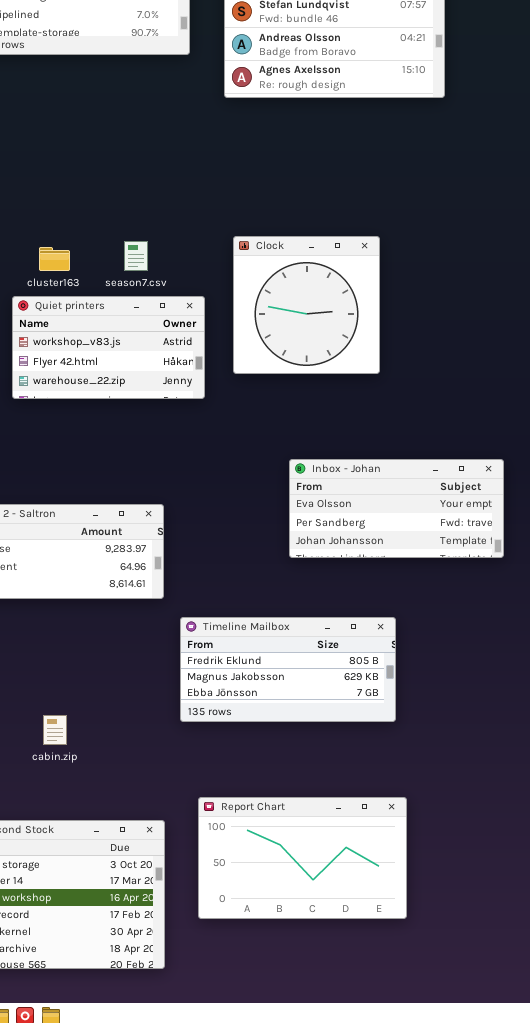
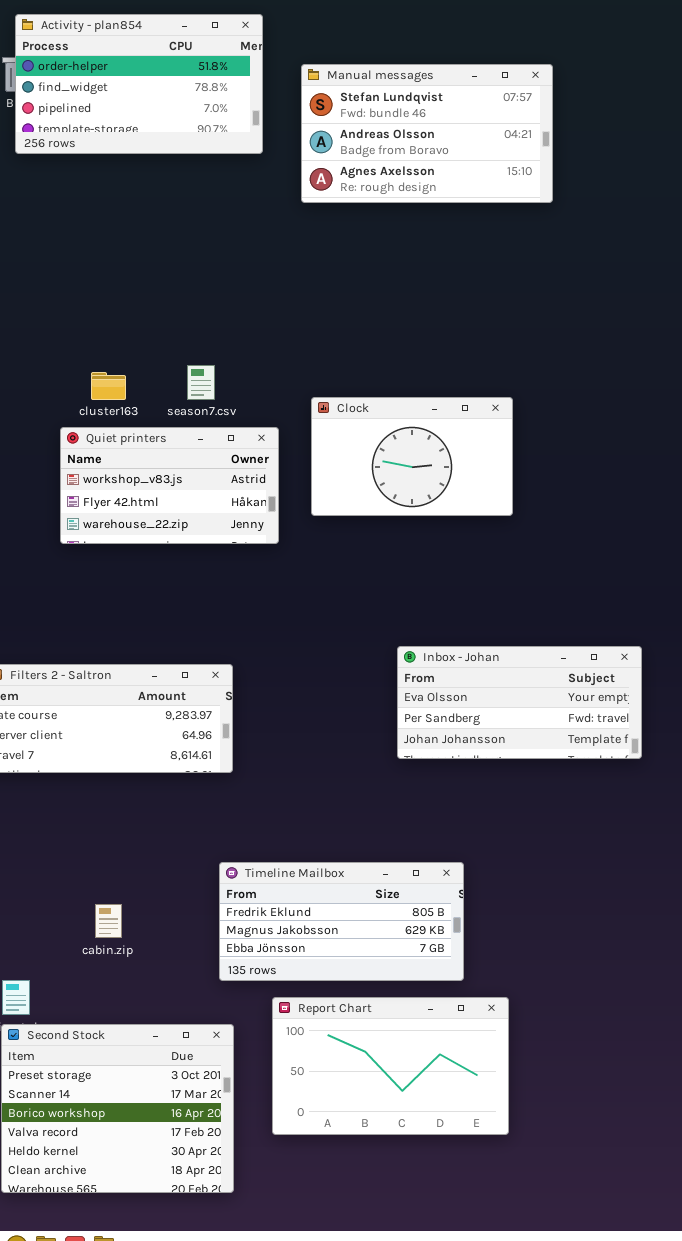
Clock: [233,236,380,374] -> [311,397,513,516], resized
Inbox - Johan: [289,459,504,558] -> [397,646,642,759], moved
Timeline Mailbox: [180,617,396,722] -> [219,862,464,981], moved

